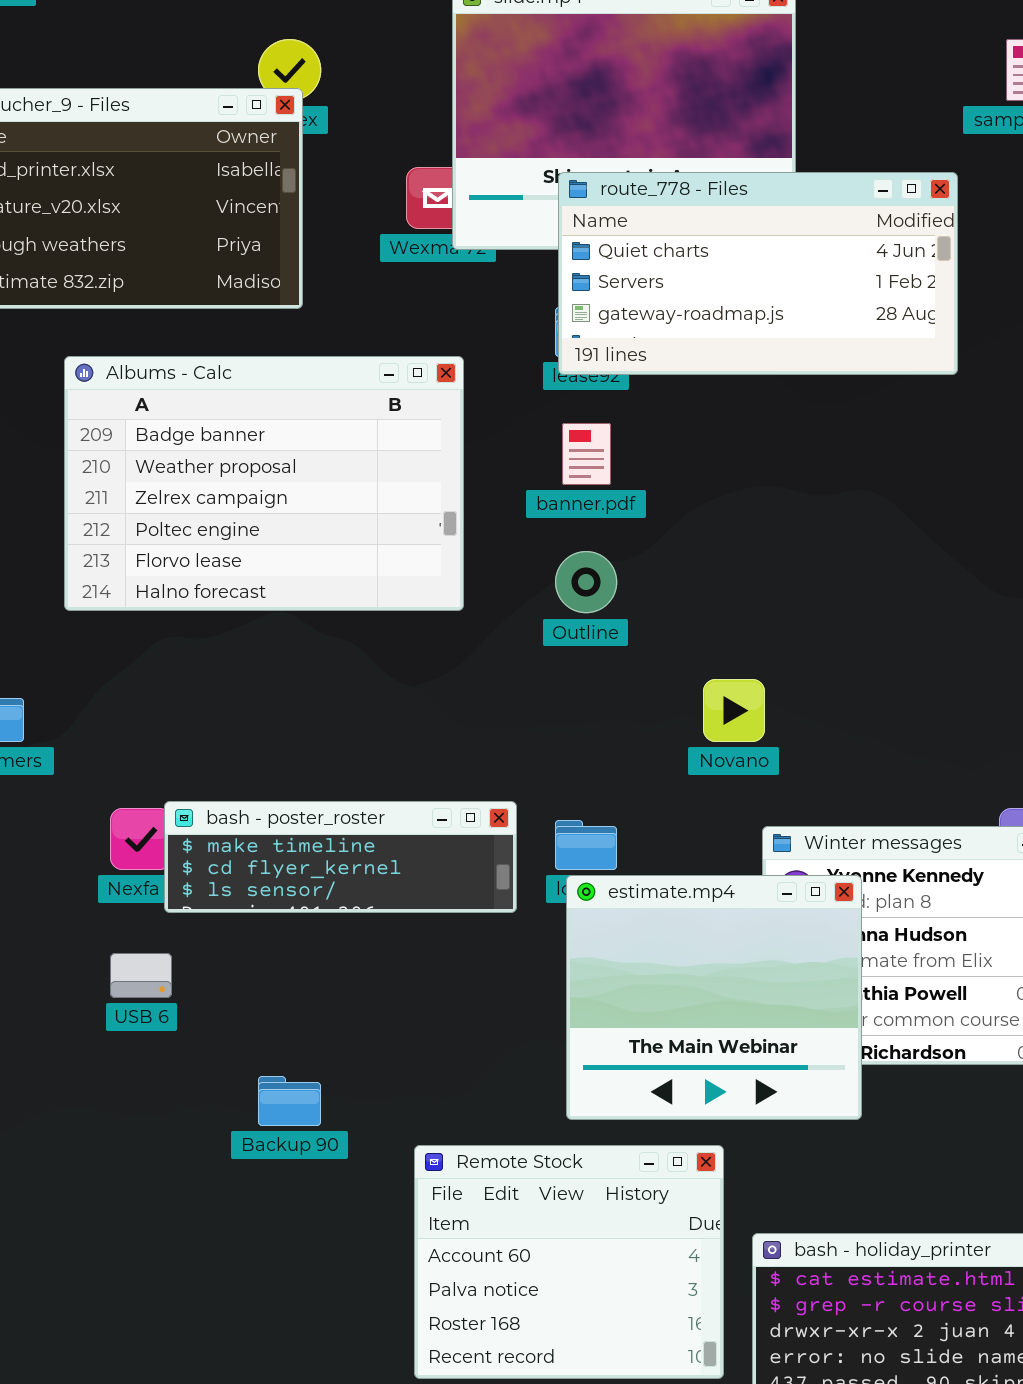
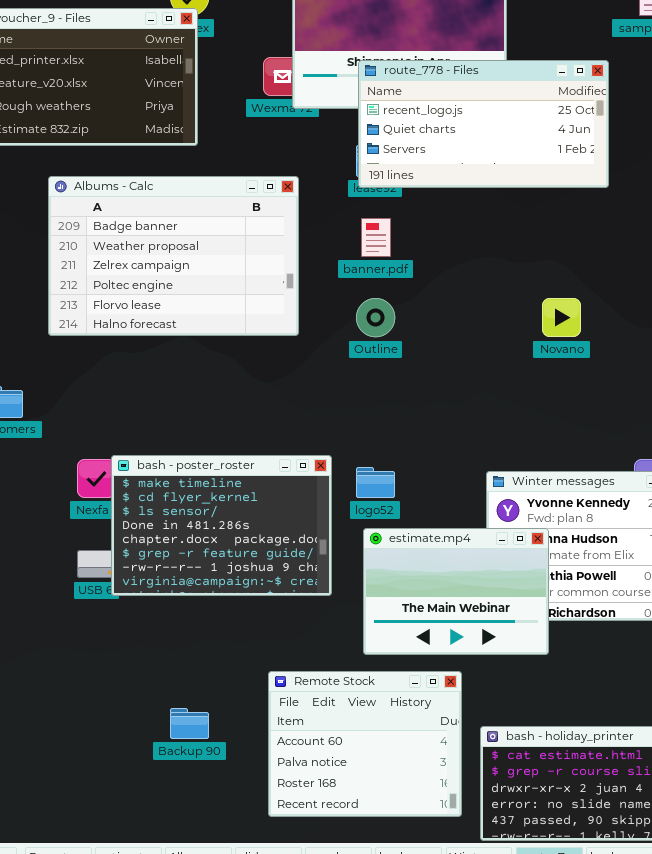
route_778 - Files: [558,172,958,375] -> [358,60,609,188], scrolled up 1 row
Novano: [703,679,765,742] -> [542,298,581,337], moved
bash - poster_roster: [164,801,517,913] -> [111,455,332,596], resized
estimate.mp4: [566,875,862,1120] -> [363,528,549,655], resized
Backup 90: [258,1076,321,1126] -> [170,708,209,739], moved

